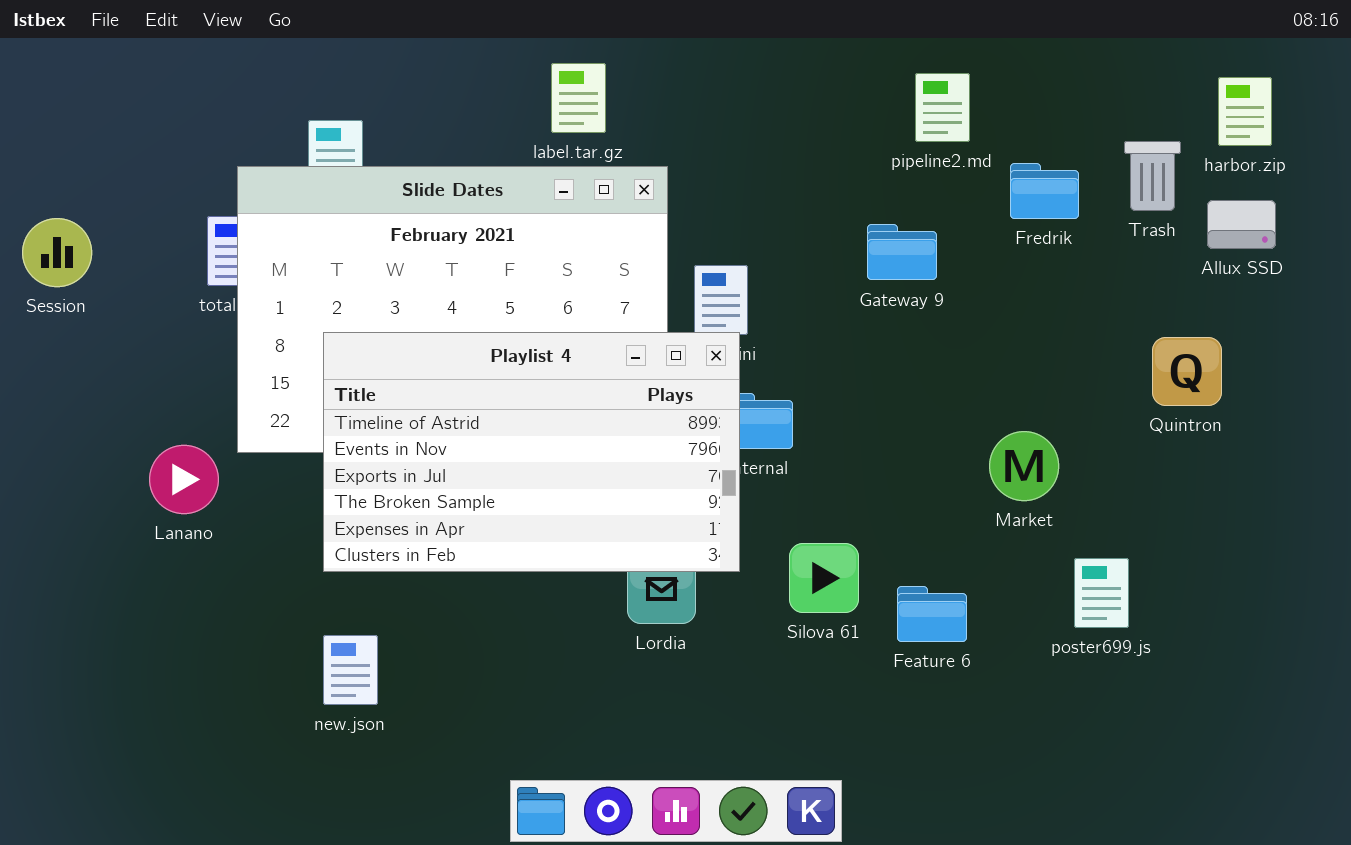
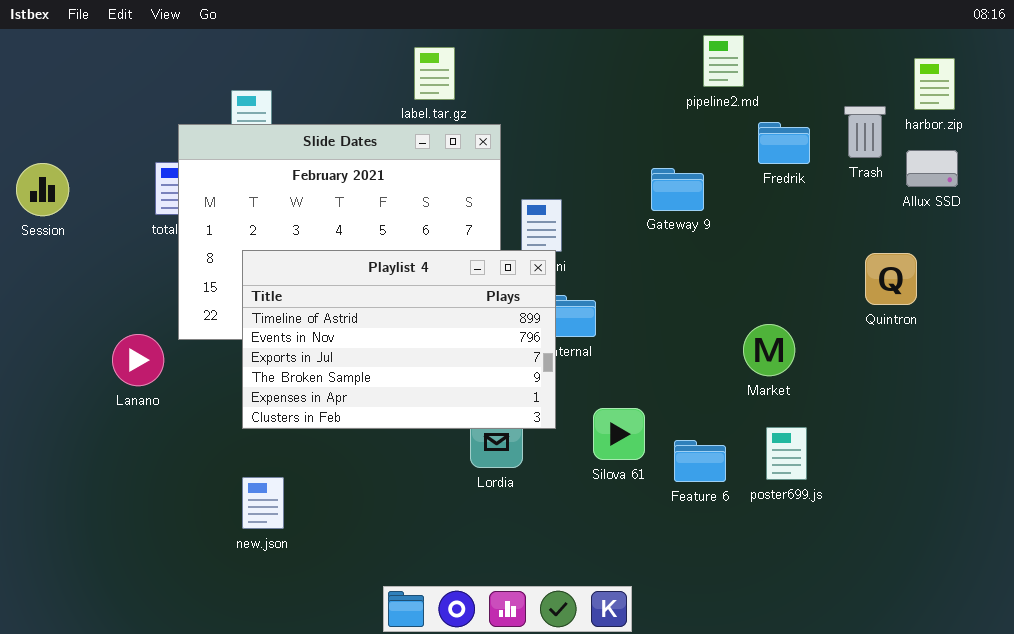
pipeline2.md: [915,73,970,142] -> [703,35,744,87], moved
poster699.js: [1074,558,1129,628] -> [766,427,807,480], moved

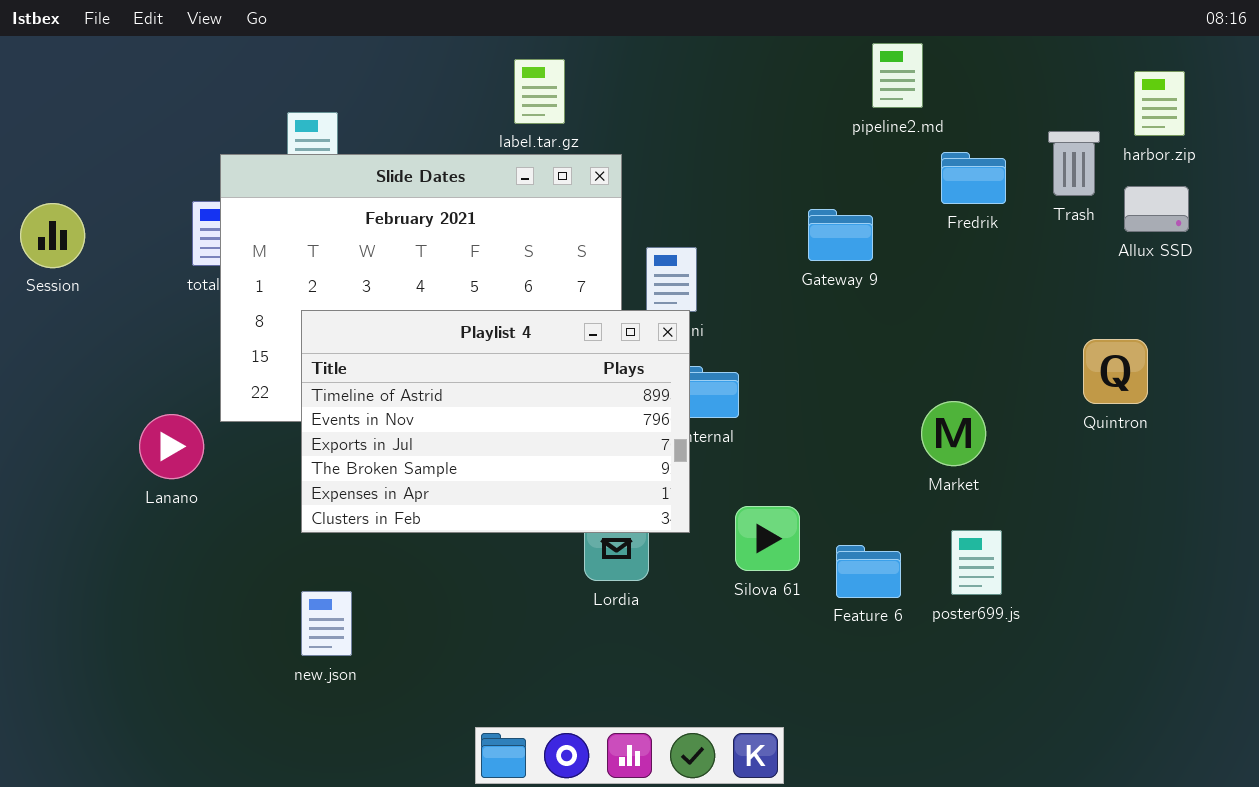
Quintron: [865,253,917,305] -> [1083,339,1148,404], moved

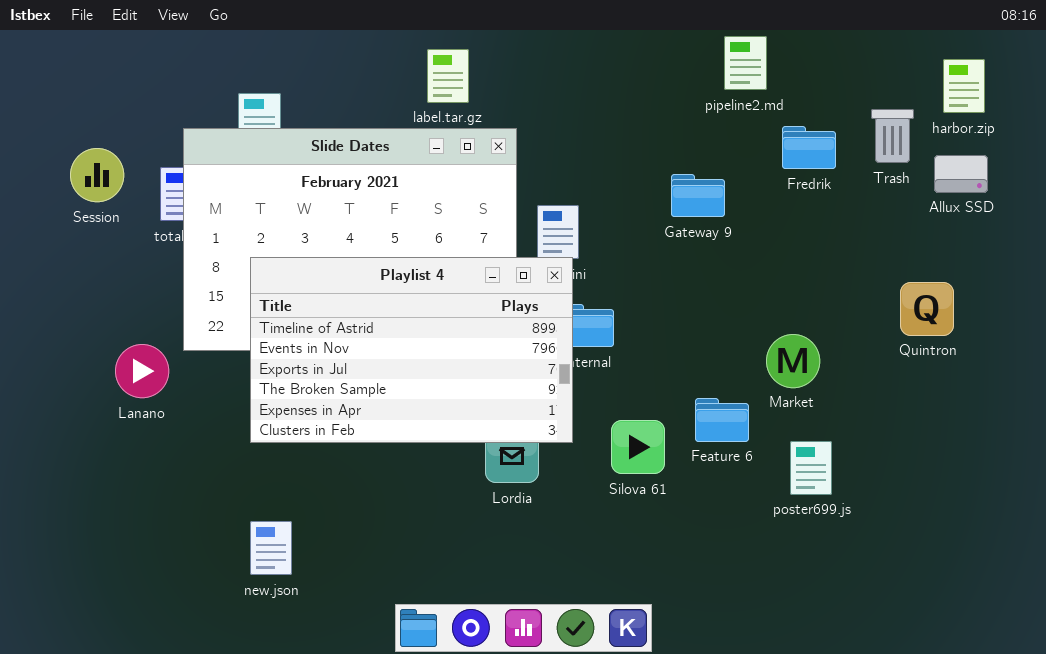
Session: [20,203,85,268] -> [70,148,124,202], moved
Feature 6: [836,545,901,598] -> [695,398,749,442], moved
new.json: [301,591,352,656] -> [250,521,292,575], moved

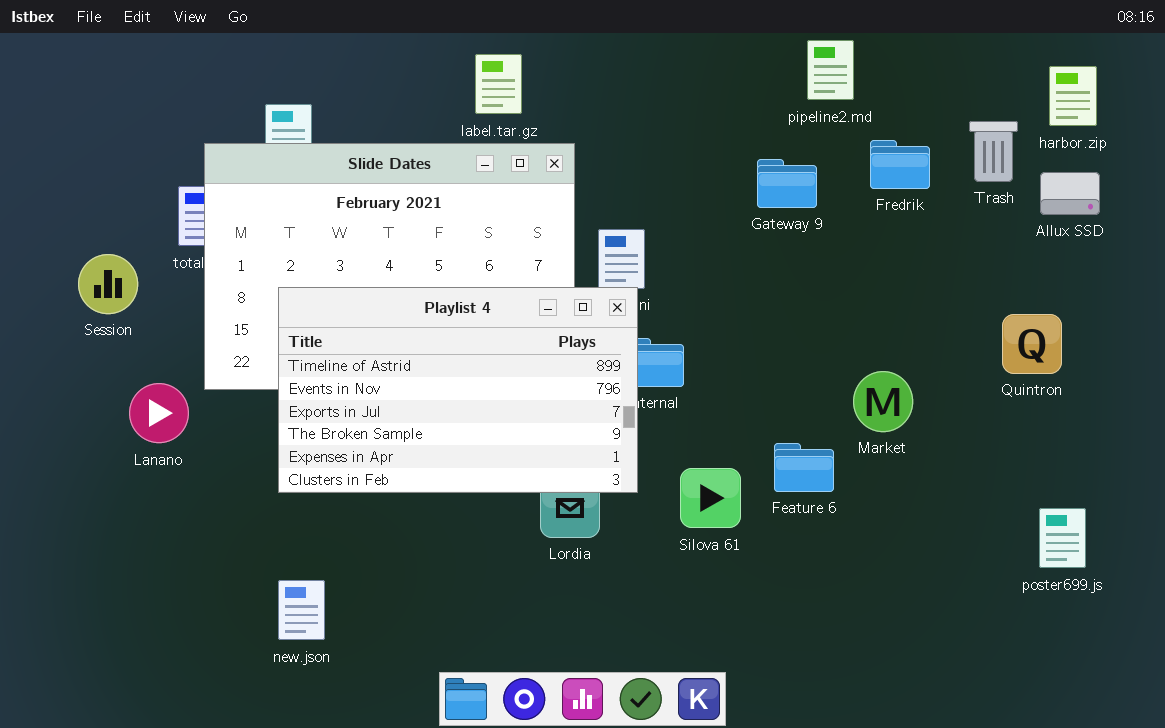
Session: [70,148,124,202] -> [78,254,138,314], moved
Gateway 9: [671,174,725,217] -> [757,159,817,208], moved
poster699.js: [790,441,832,495] -> [1039,508,1086,568], moved

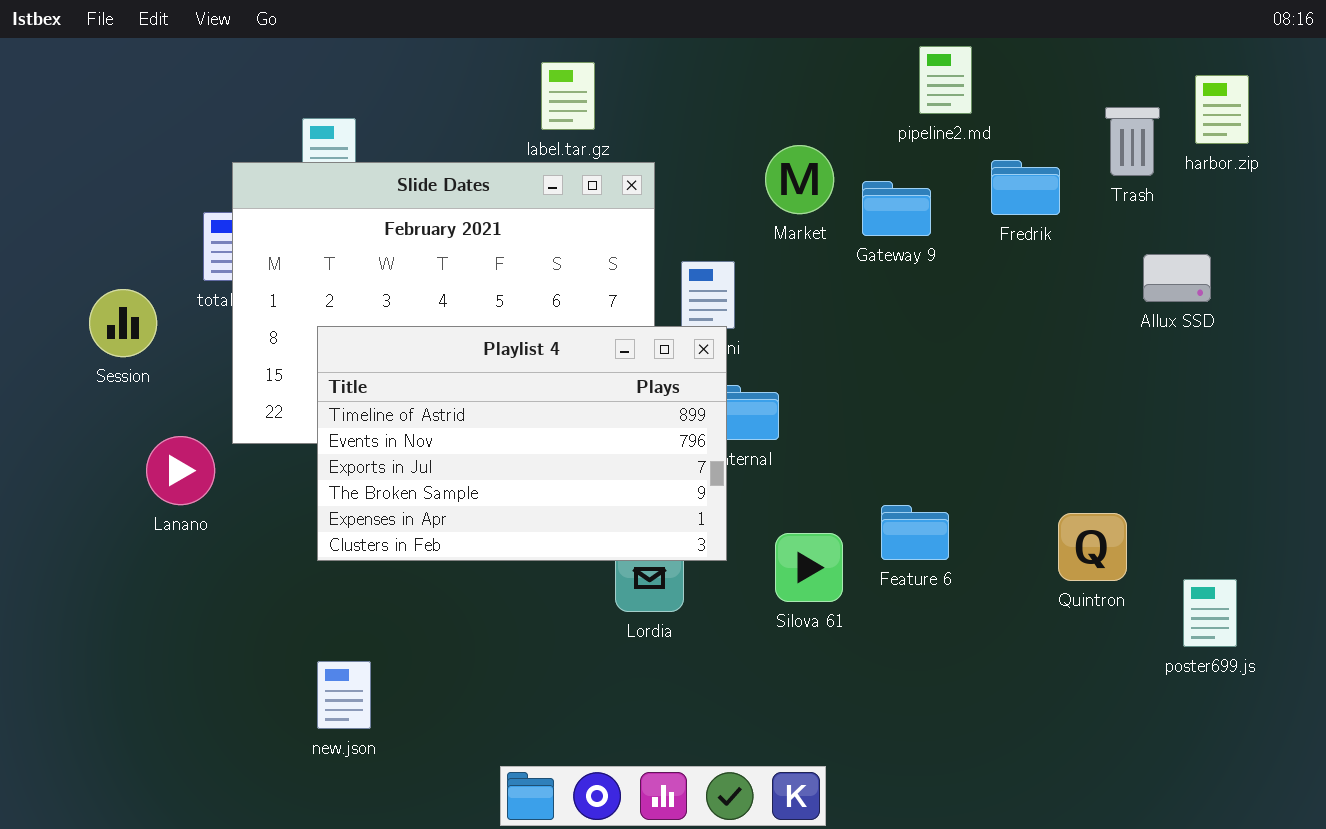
Trash: [969,121,1018,182] -> [1105,107,1160,176], moved
Allux SSD: [1040,172,1100,215] -> [1143,254,1211,302], moved
Quintron: [1002,314,1062,374] -> [1058,513,1127,581], moved
Market: [853,371,913,432] -> [765,145,834,214], moved

